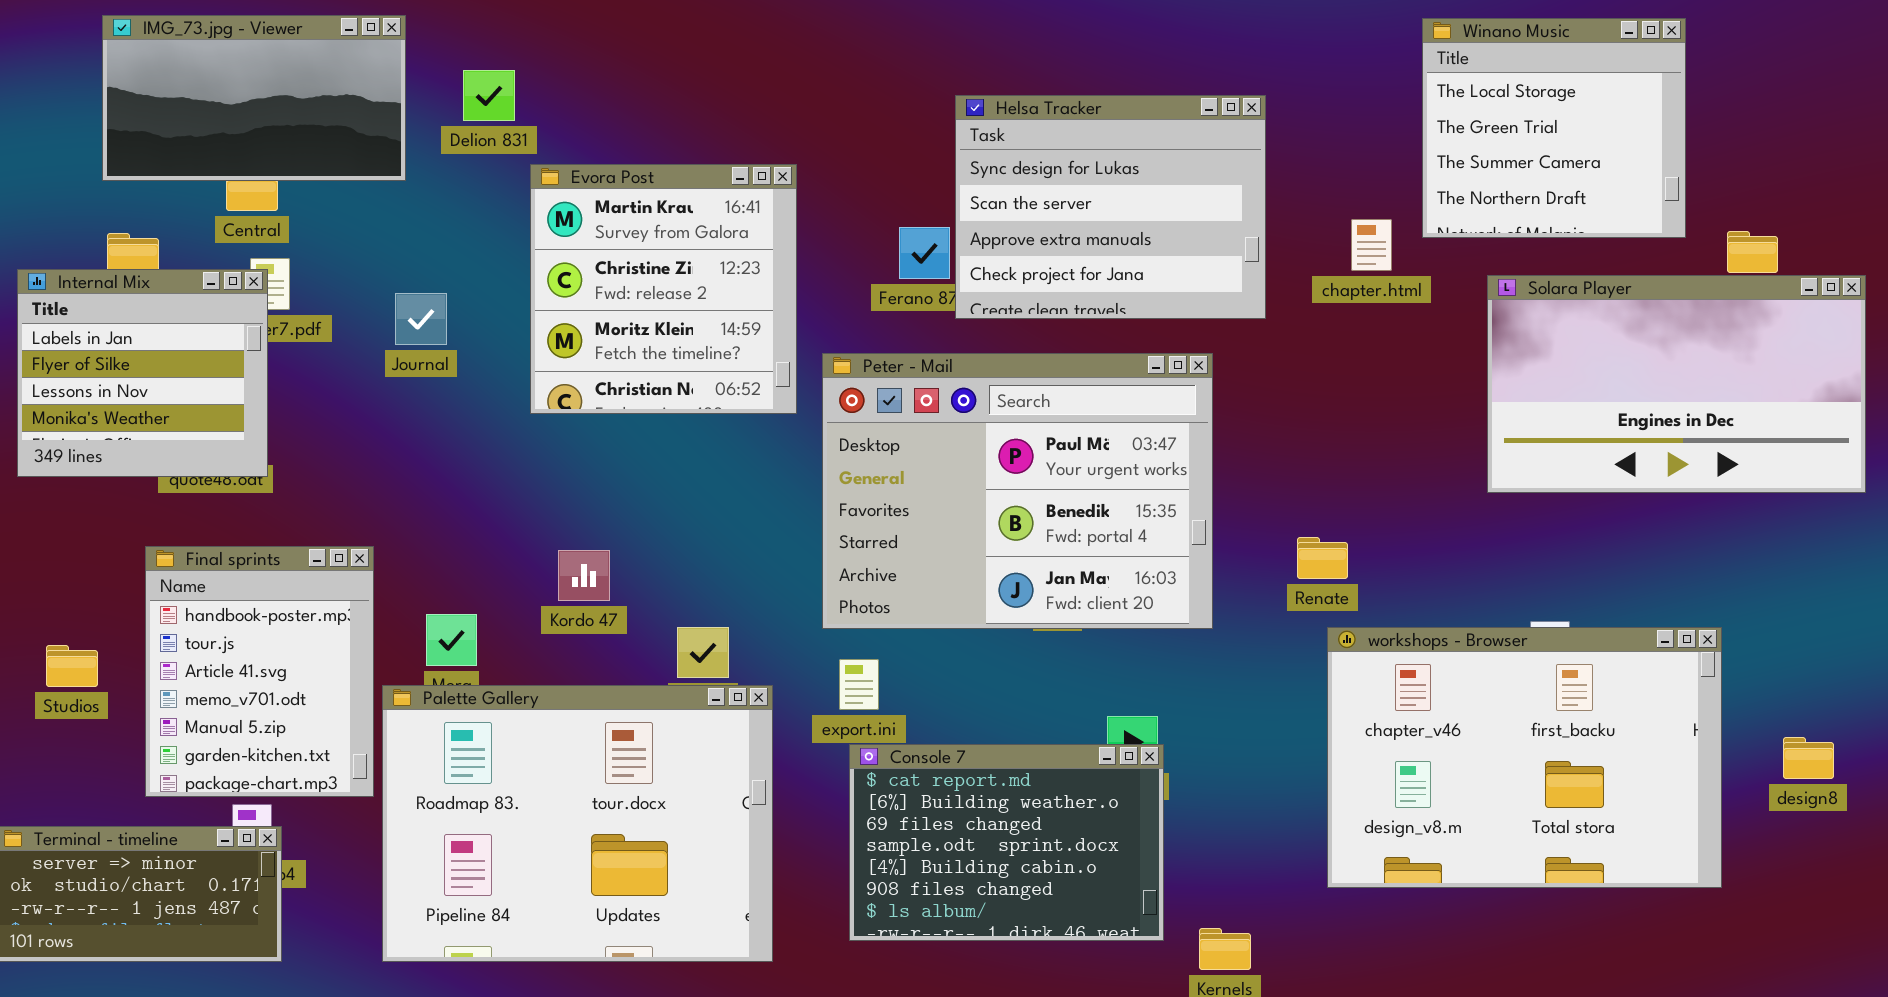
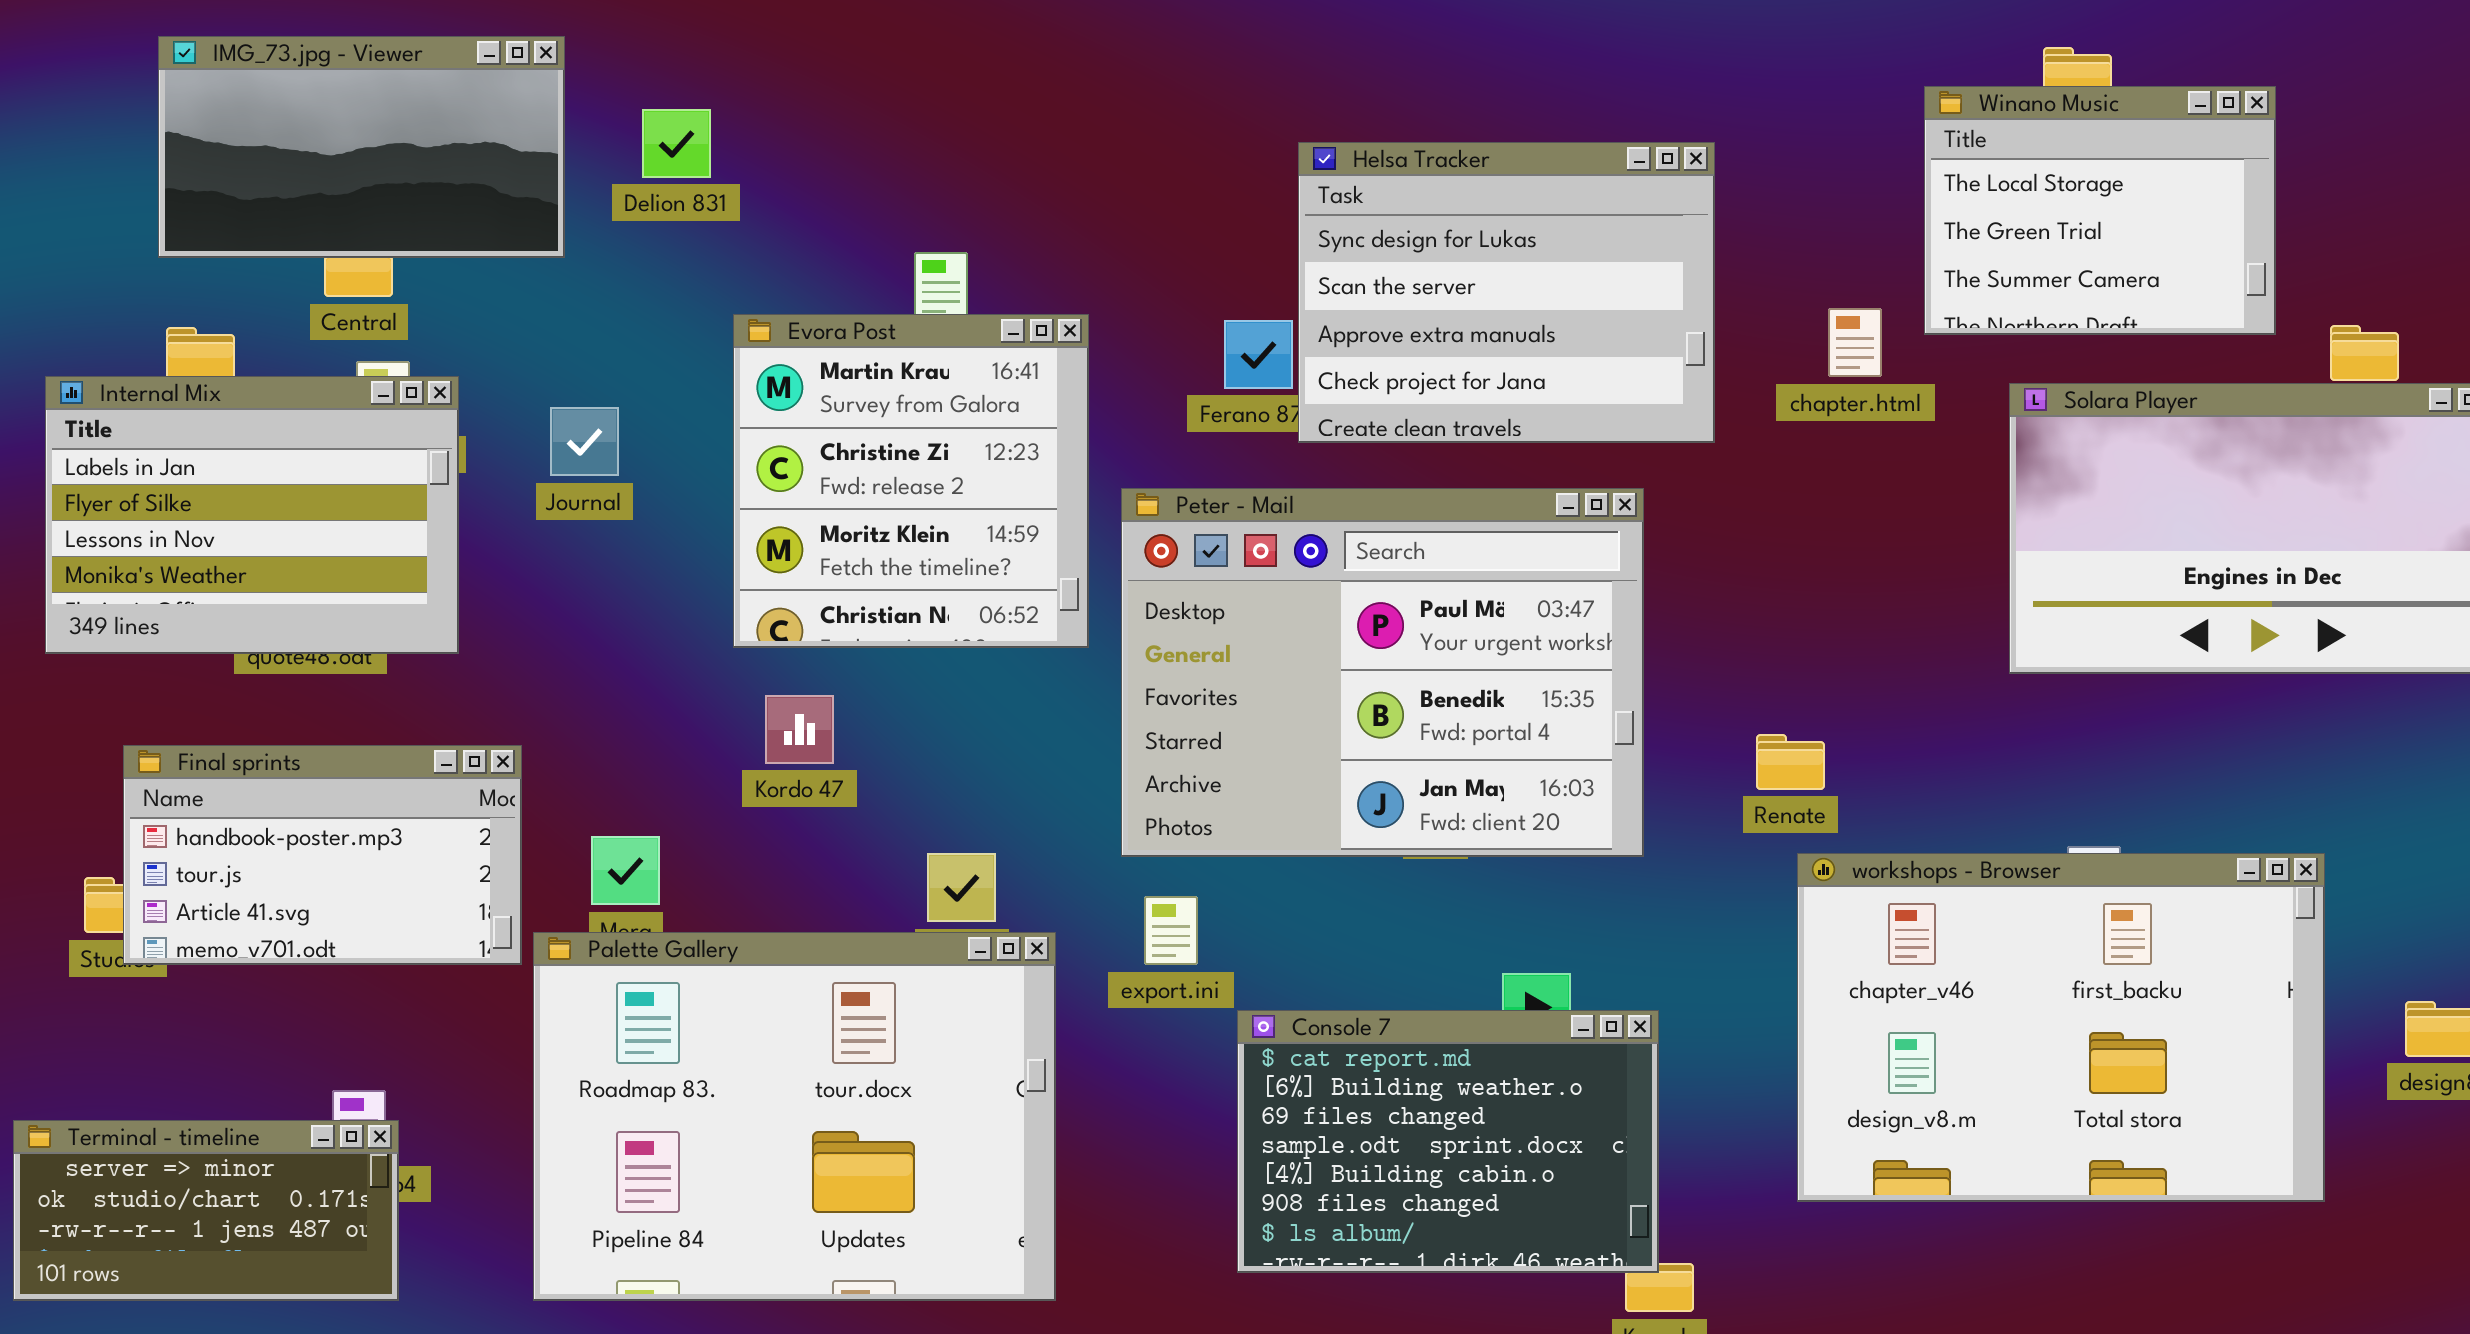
Winano Music: [1422,18,1686,238] -> [1924,86,2276,335], resized
Evora Post: [530,164,797,414] -> [733,314,1089,648], moved
Internal Mix: [17,269,268,477] -> [45,376,459,654], resized
Final sprints: [145,546,374,797] -> [123,745,522,965], resized
Kordo 47: [558,550,610,601] -> [765,695,834,764], moved
Console 7: [849,744,1164,941] -> [1237,1010,1659,1273], moved

